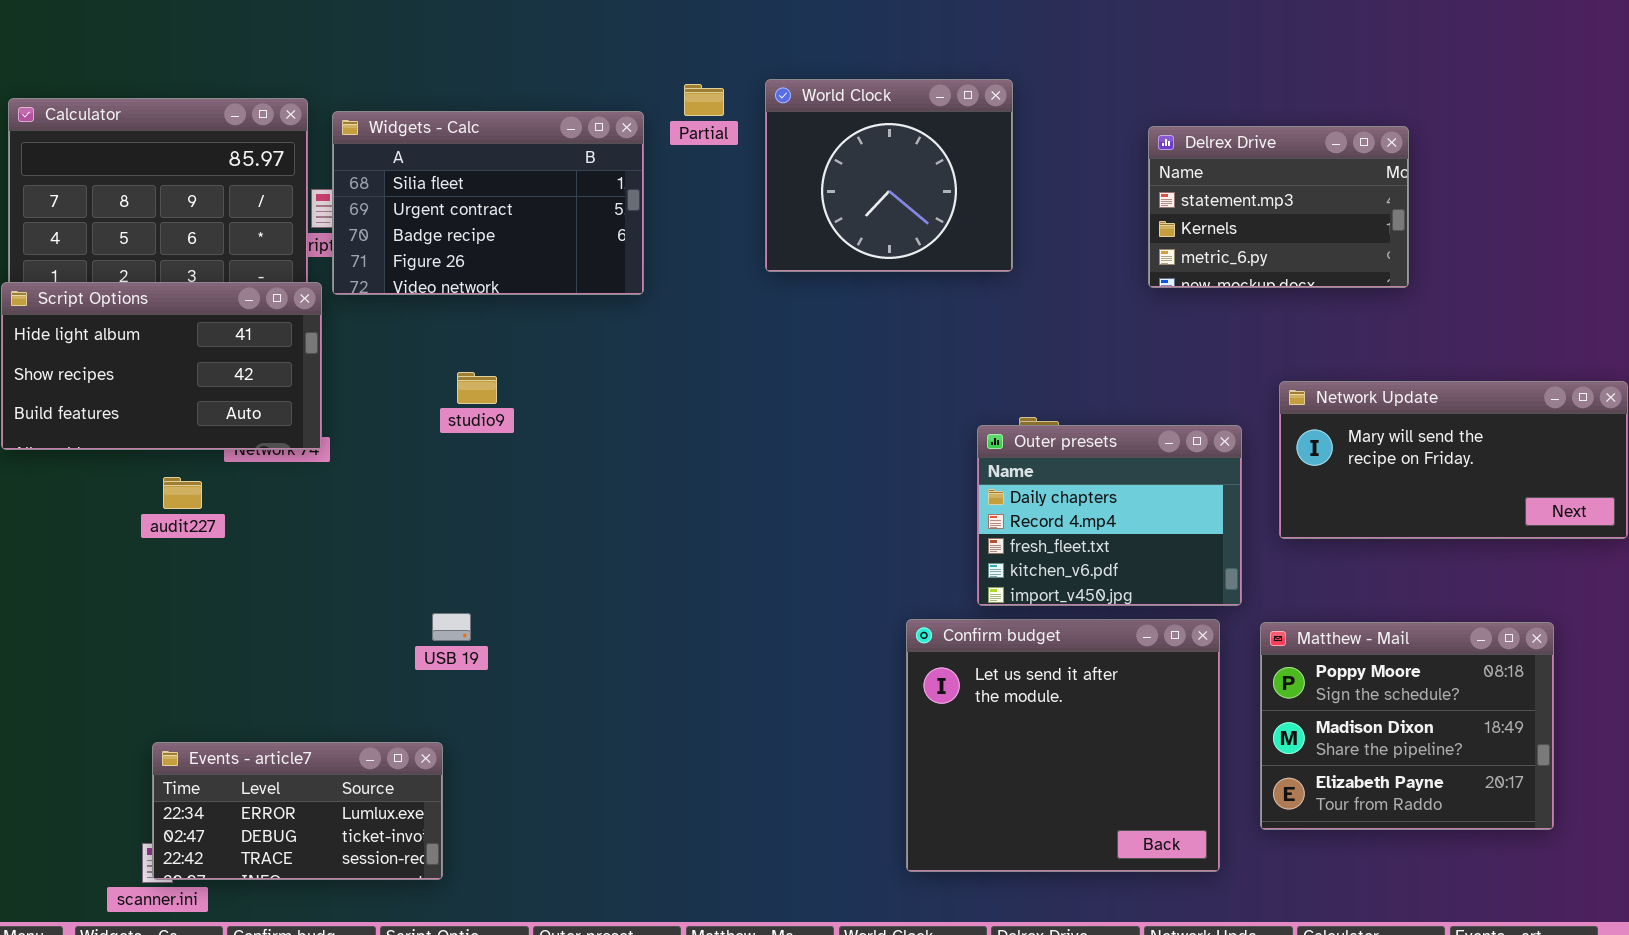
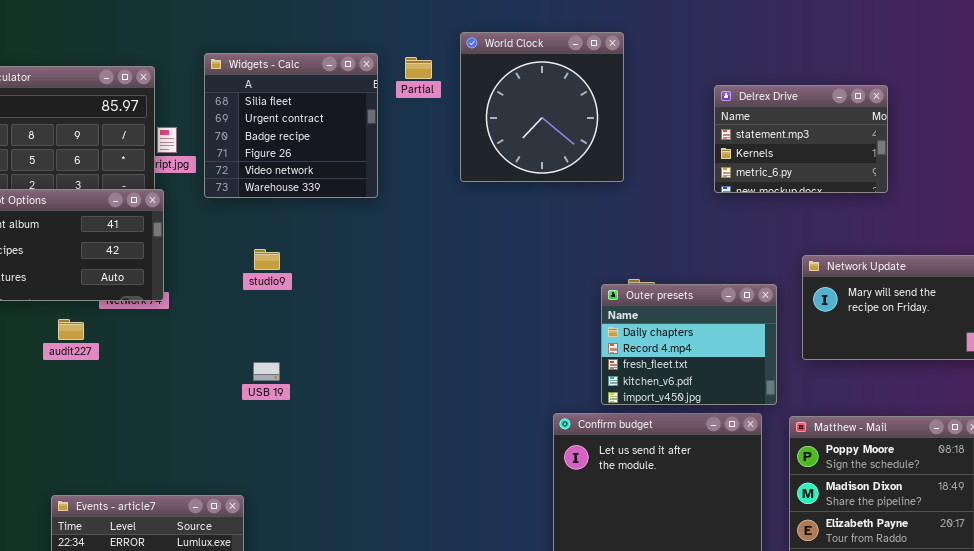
World Clock: [765,79,1013,272] -> [460,32,624,182], resized
Widgets - Calc: [332,111,644,295] -> [204,53,378,198], resized
USB 19: [432,613,471,641] -> [253,362,280,381], moved

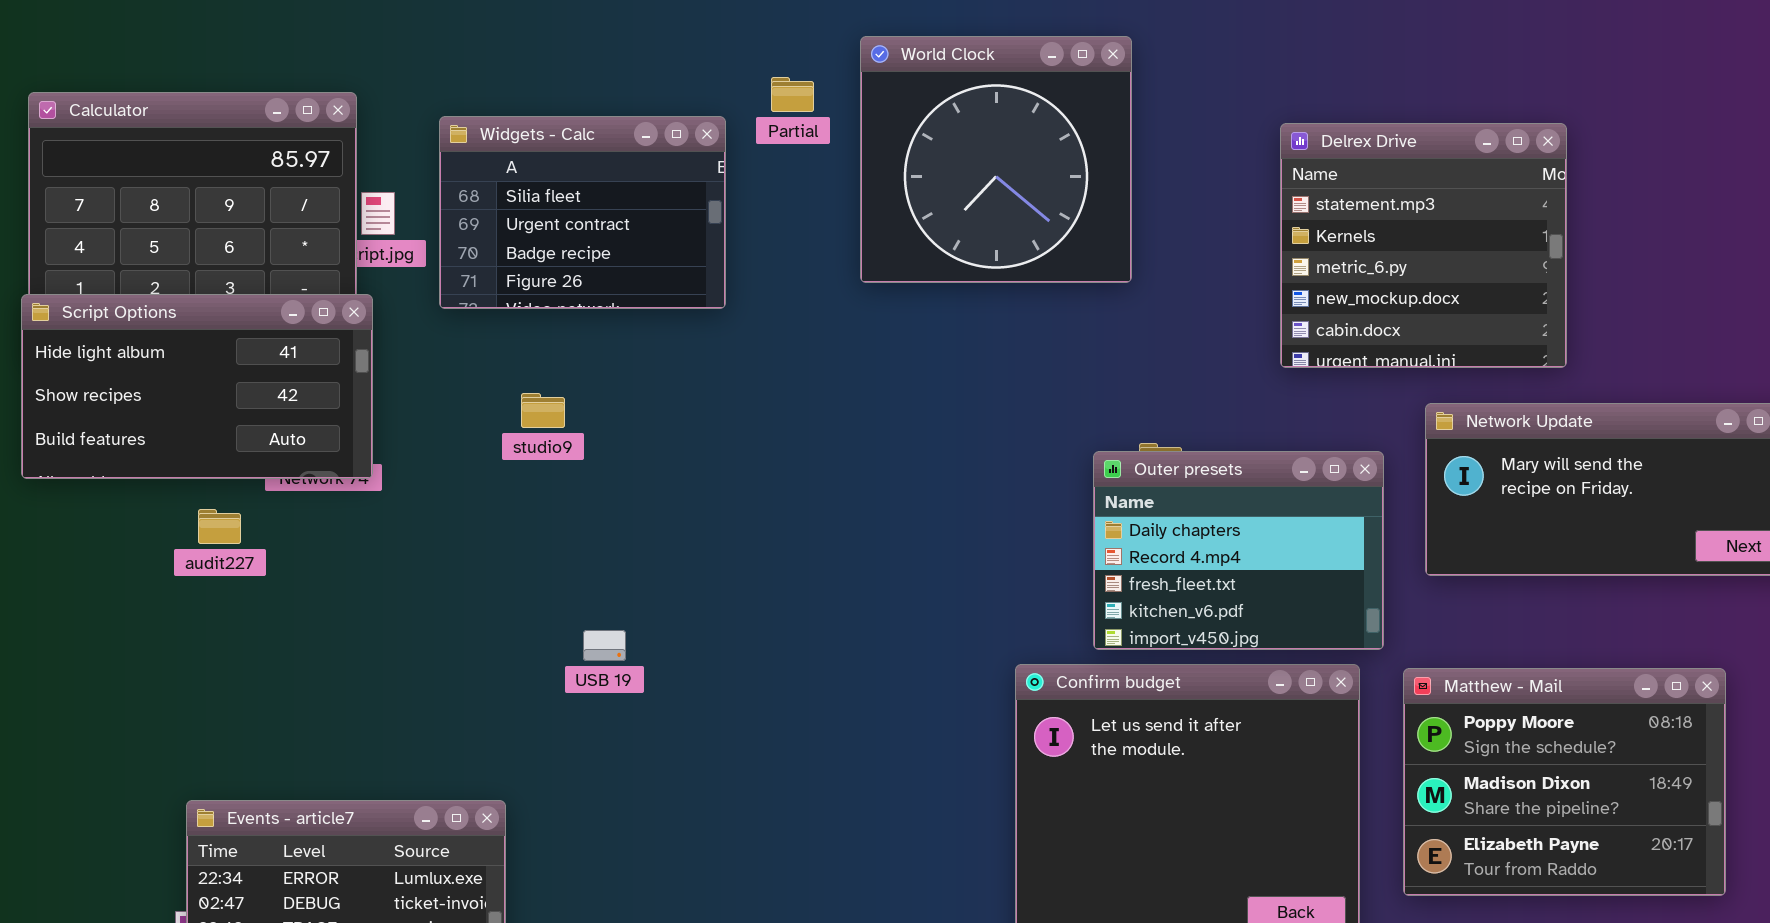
Widgets - Calc: [204,53,378,198] -> [439,116,726,309], resized
Delrex Drive: [714,85,888,193] -> [1280,123,1567,368], resized
USB 19: [253,362,280,381] -> [583,630,626,661], moved

